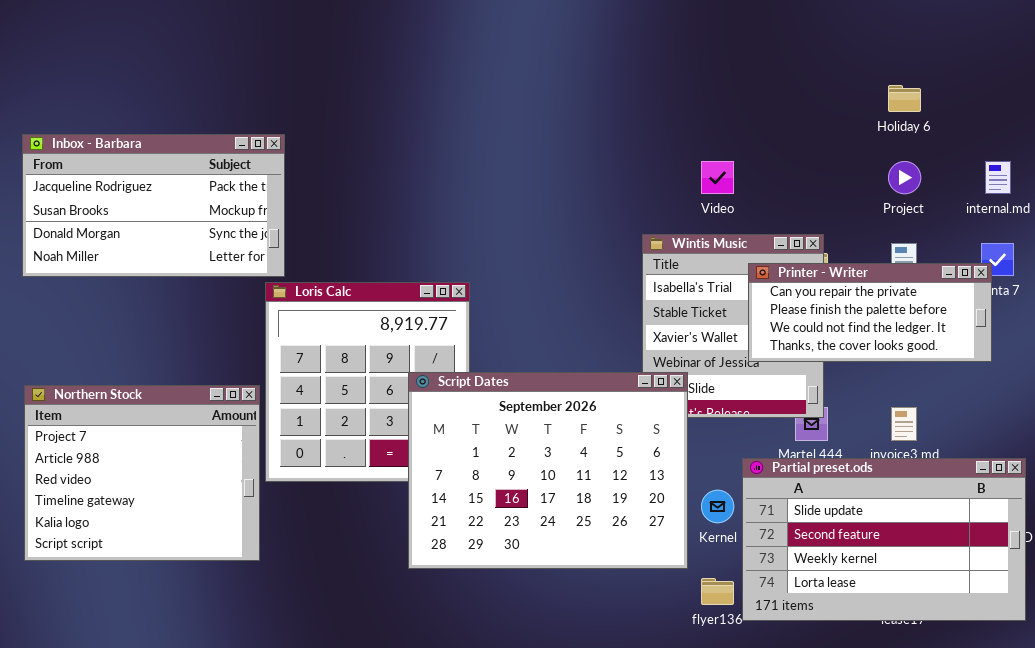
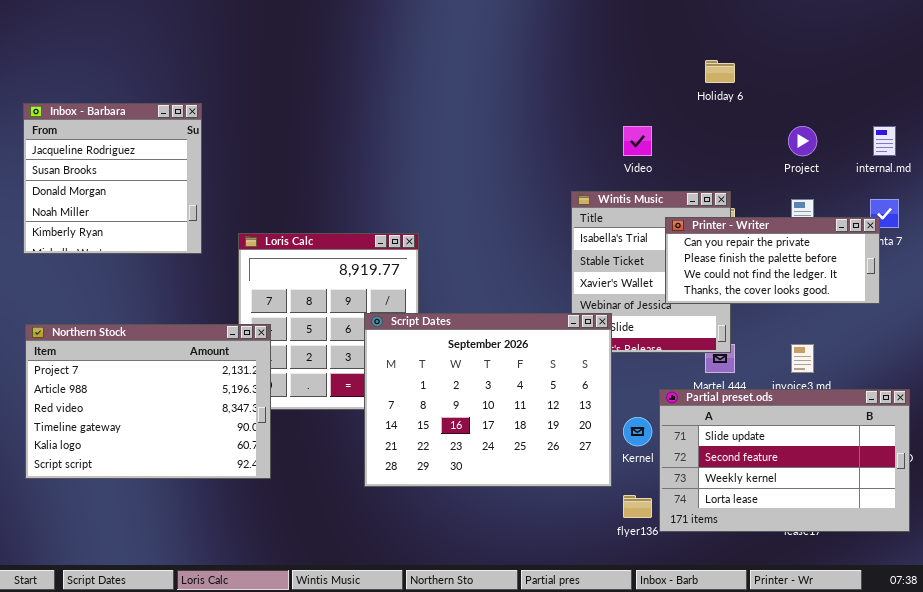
Holiday 6: [888,85,921,112] -> [705,60,735,83], moved
Inbox - Barbara: [22,134,285,277] -> [23,103,202,254], resized
Northern Stock: [24,385,260,561] -> [25,324,271,479], resized

